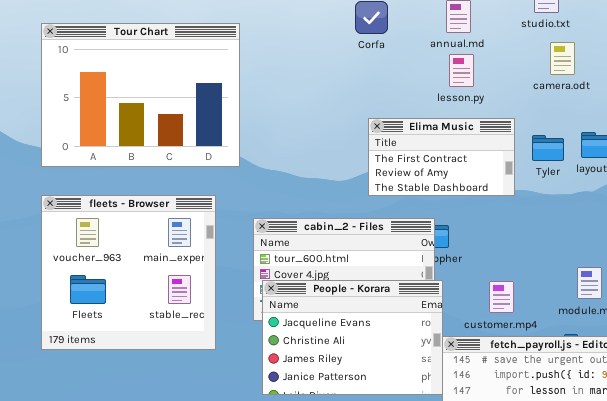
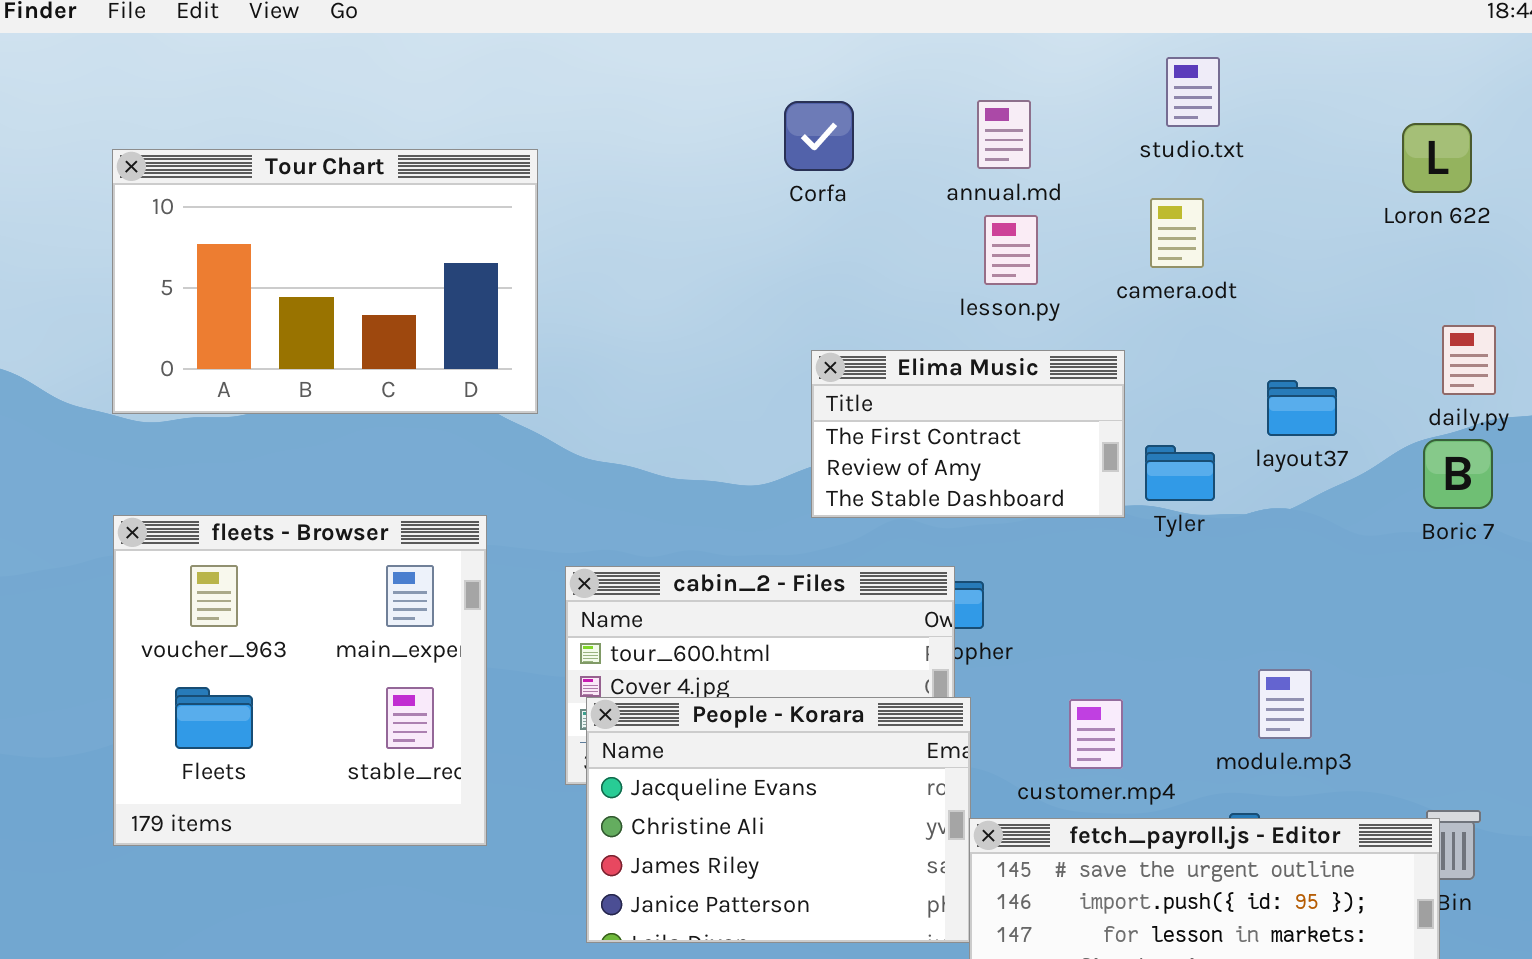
Tour Chart: [41,23,240,167] -> [112,149,538,414], resized
camera.odt: [550,42,575,75] -> [1150,198,1204,268], moved
Tyler: [532,135,564,161] -> [1145,445,1215,501], moved

